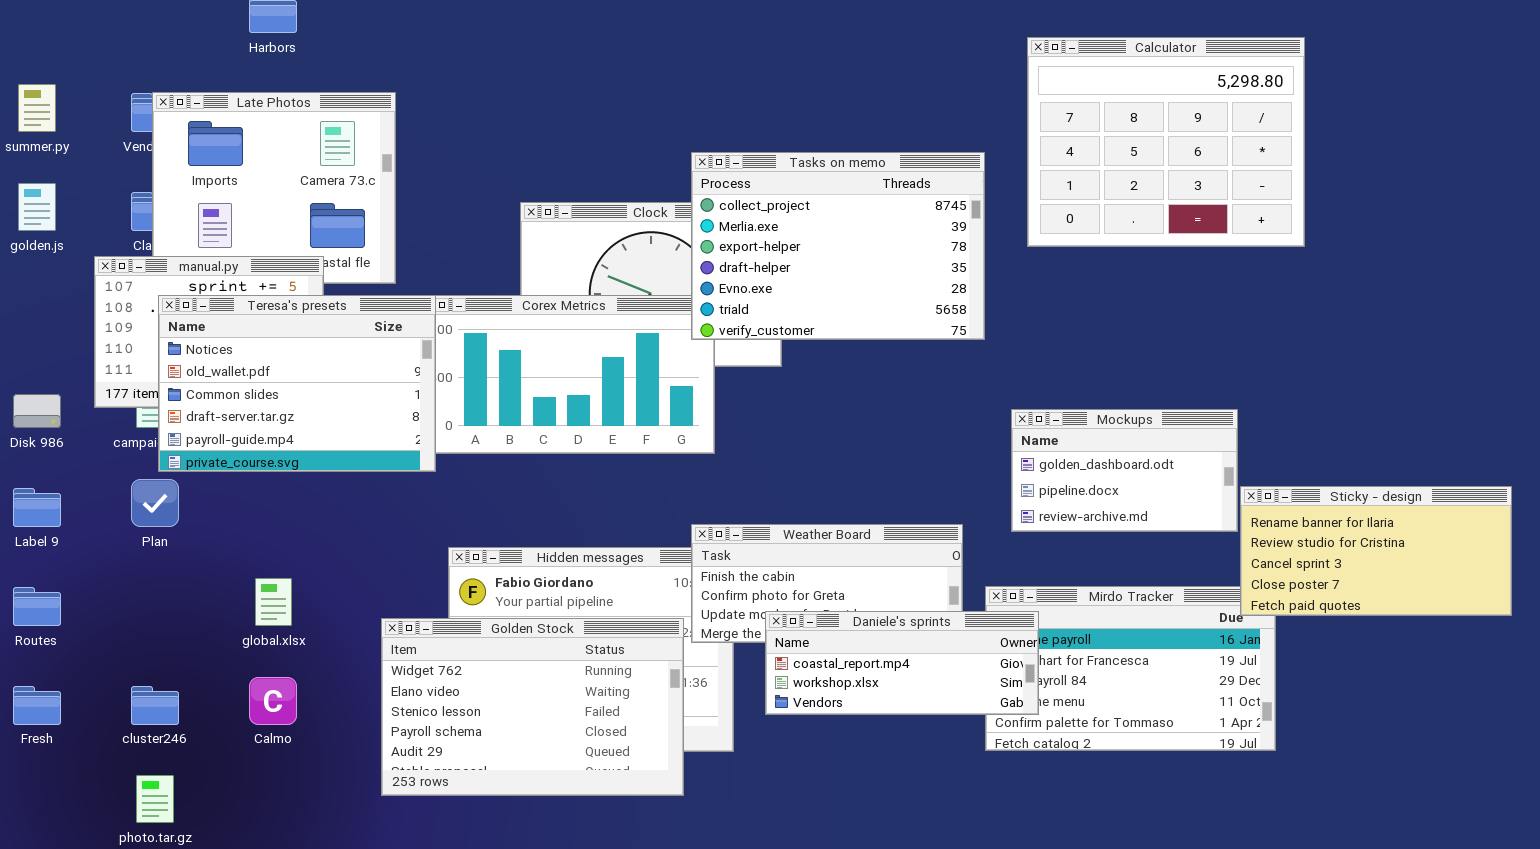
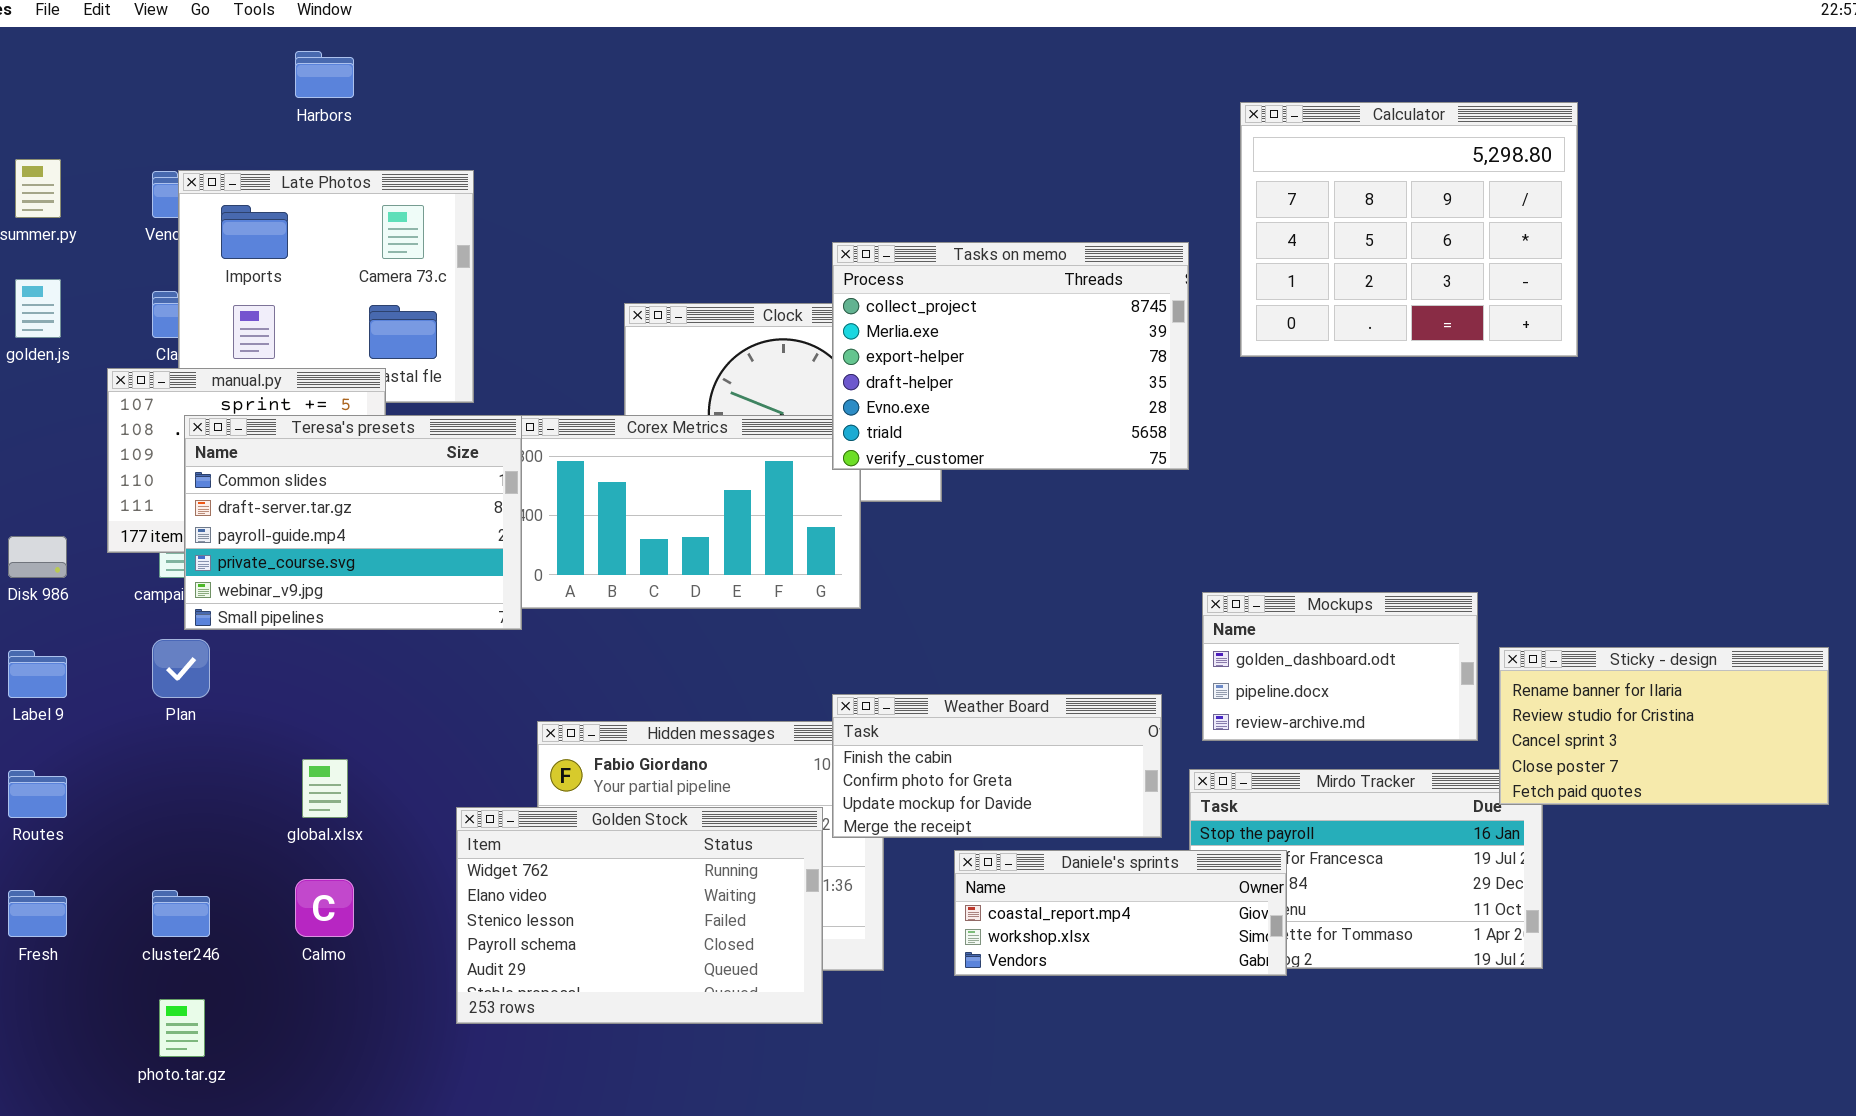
Teresa's presets: [158,295,436,472] -> [184,415,522,630], scrolled down 2 rows
Mockups: [1011,409,1238,532] -> [1202,592,1478,741], moved
Daniele's sprints: [765,611,1039,715] -> [954,850,1287,976], moved

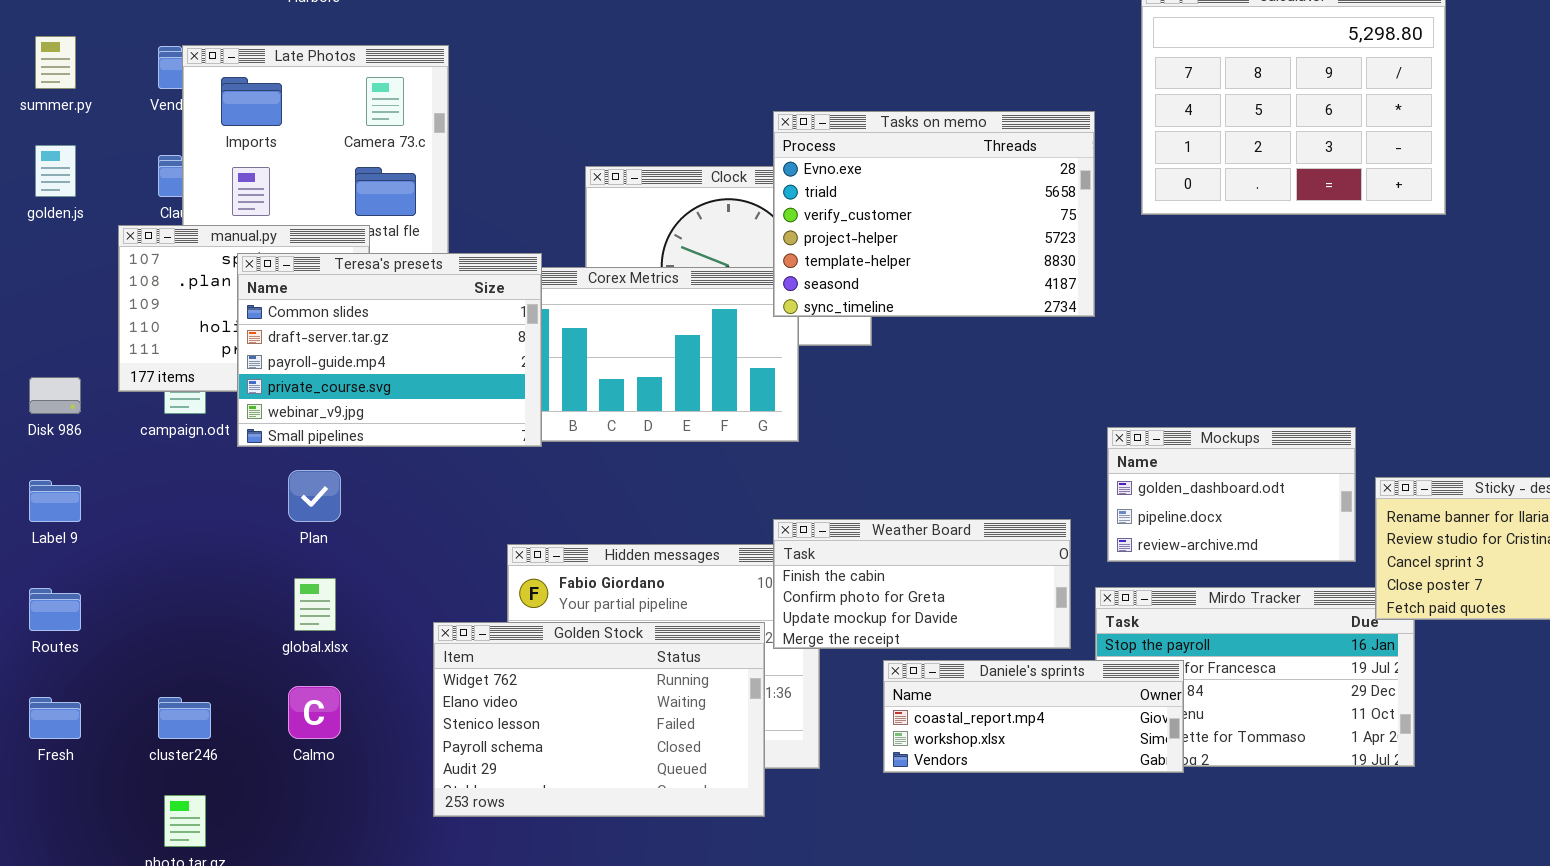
Tasks on memo: [832,242,1189,470] -> [773,111,1095,317], scrolled down 4 rows
Teresa's presets: [184,415,522,630] -> [237,253,542,447], moved
Plan: [152,639,210,698] -> [288,470,341,522], moved

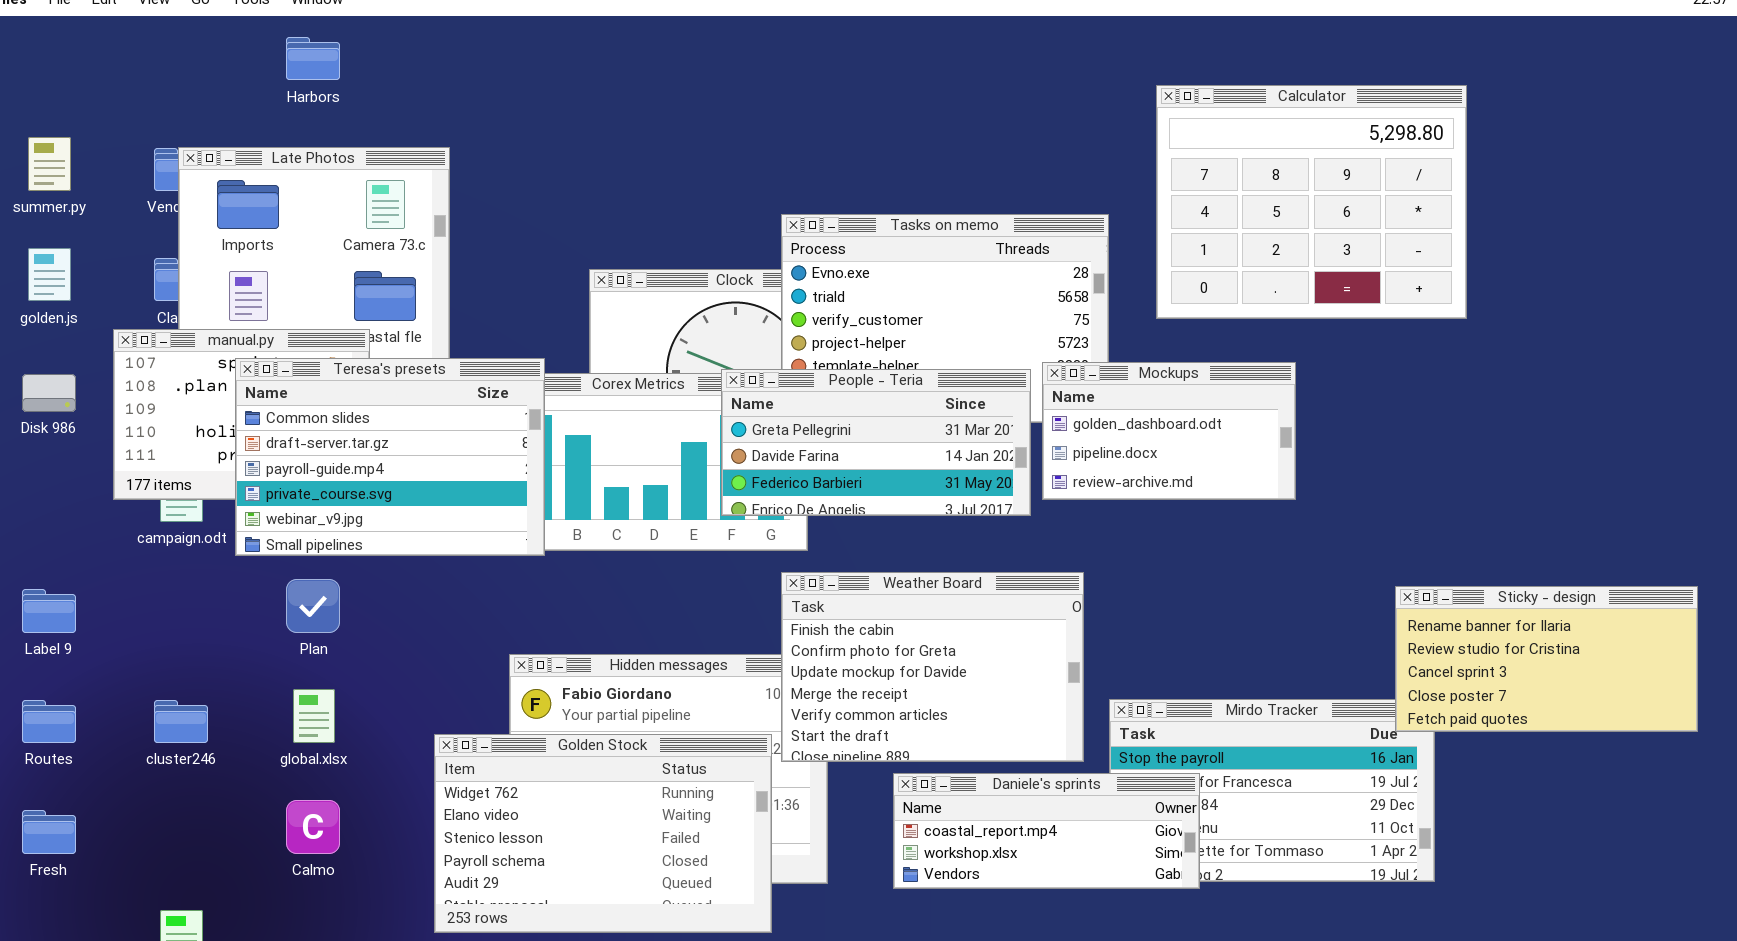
People - Teria: none -> [721,369,1031,516], opened
Disk 986: [29,377,81,414] -> [22,374,76,412], moved
Mockups: [1107,427,1356,562] -> [1042,362,1296,500], moved
Weather Board: [773,519,1071,649] -> [781,572,1084,762], resized
cluster246: [158,697,211,739] -> [154,700,208,743], moved

